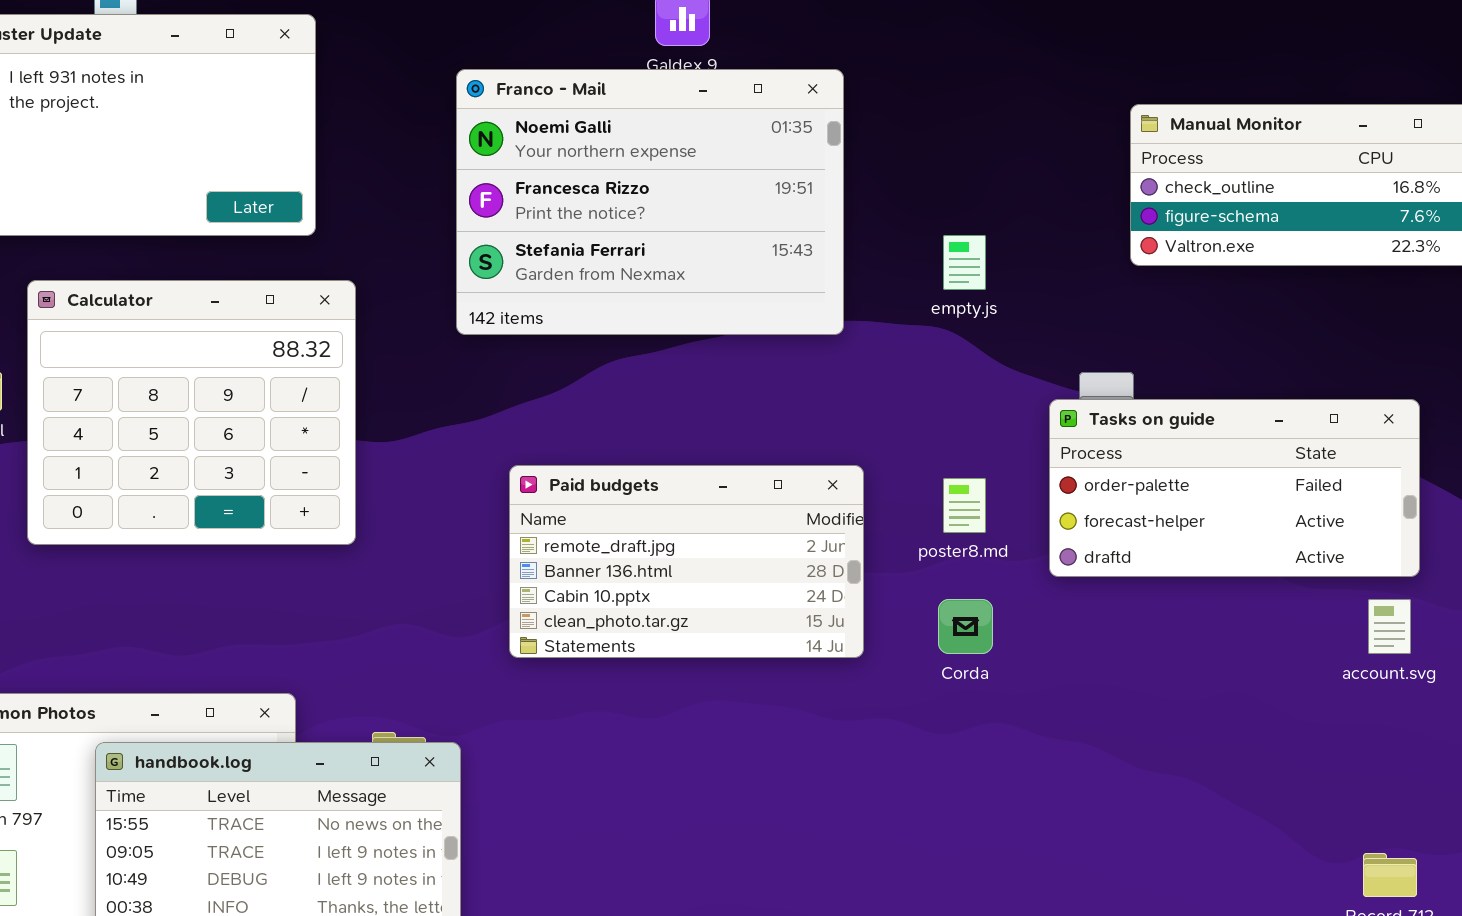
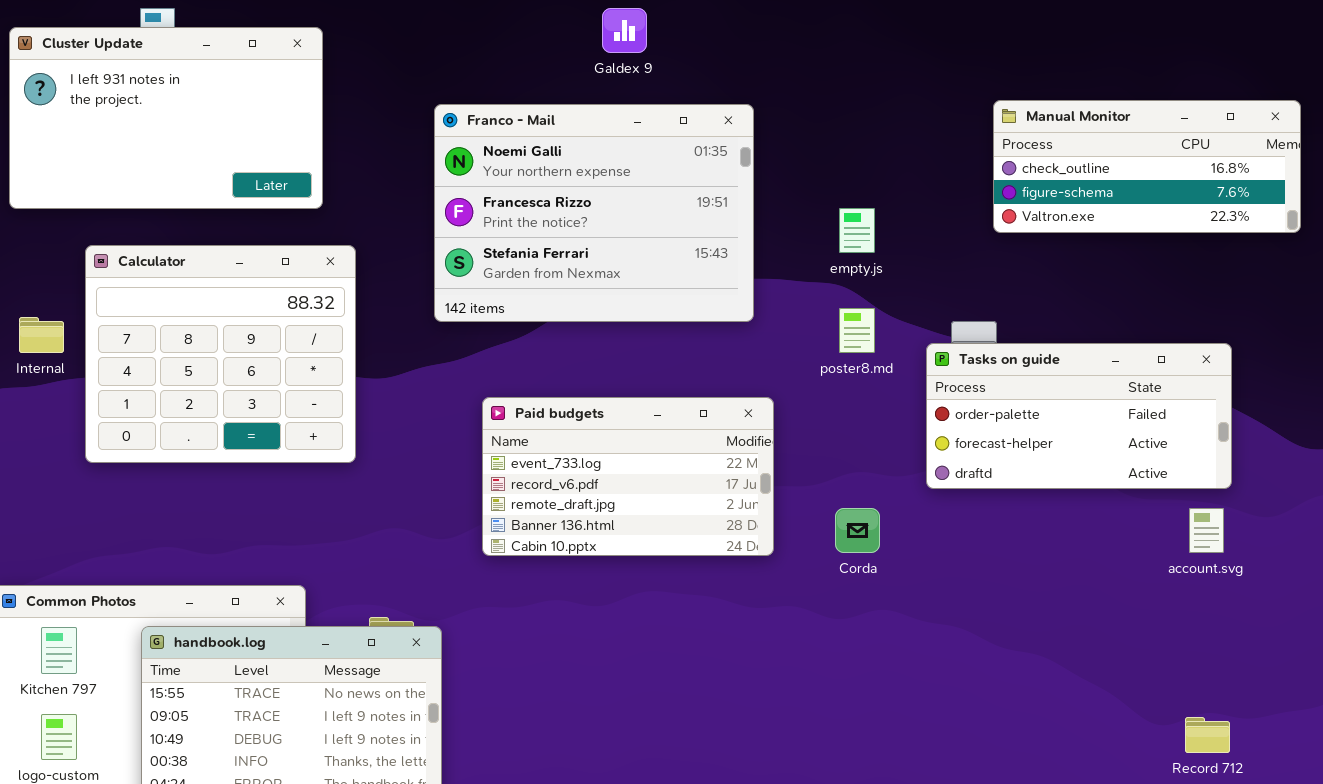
Franco - Mail: [456,69,844,335] -> [434,104,754,322], moved
Paid budgets: [509,465,864,658] -> [482,397,774,556], scrolled up 2 rows
poster8.md: [943,478,986,533] -> [839,308,875,353], moved

